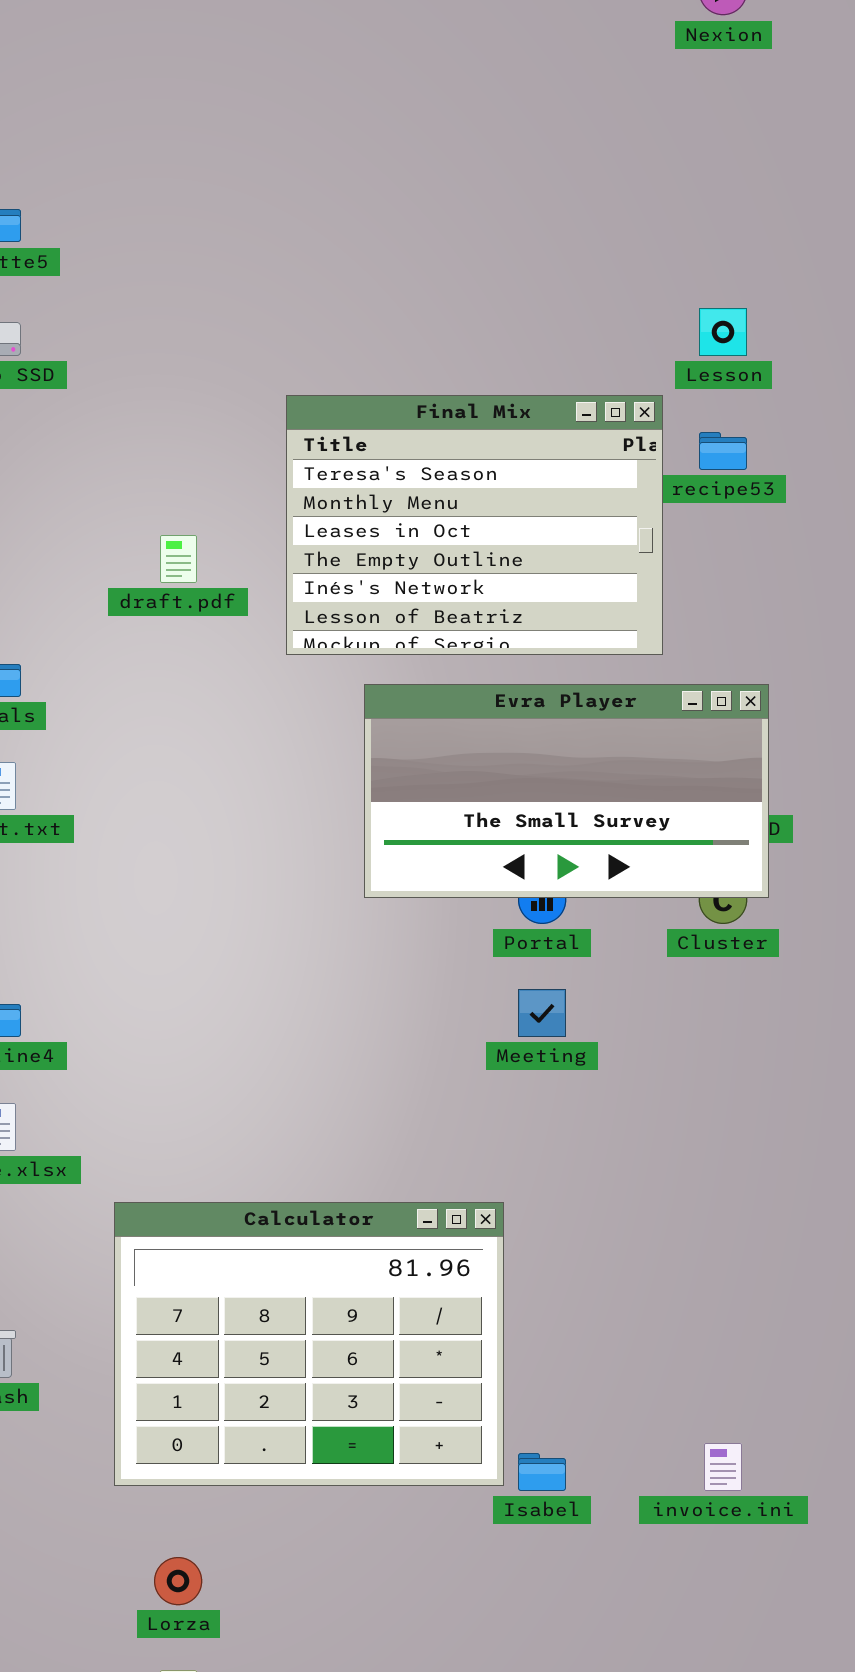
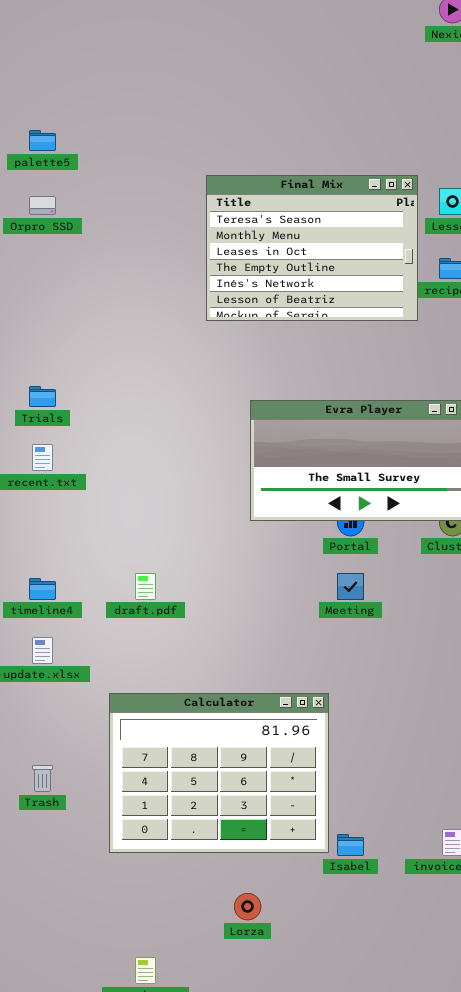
Final Mix: [286,395,663,655] -> [206,175,418,321], moved
draft.pdf: [160,535,197,583] -> [135,573,156,600], moved
Lorza: [154,1557,202,1605] -> [234,893,261,920], moved

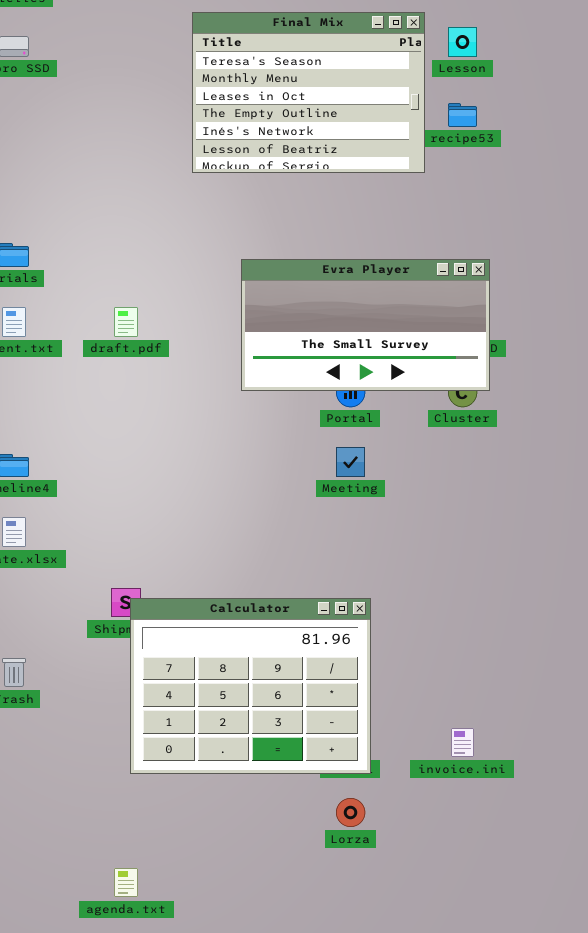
draft.pdf: [135,573,156,600] -> [114,307,138,337], moved
Calculator: [109,693,329,853] -> [130,598,371,774], moved
Lorza: [234,893,261,920] -> [336,798,365,827], moved

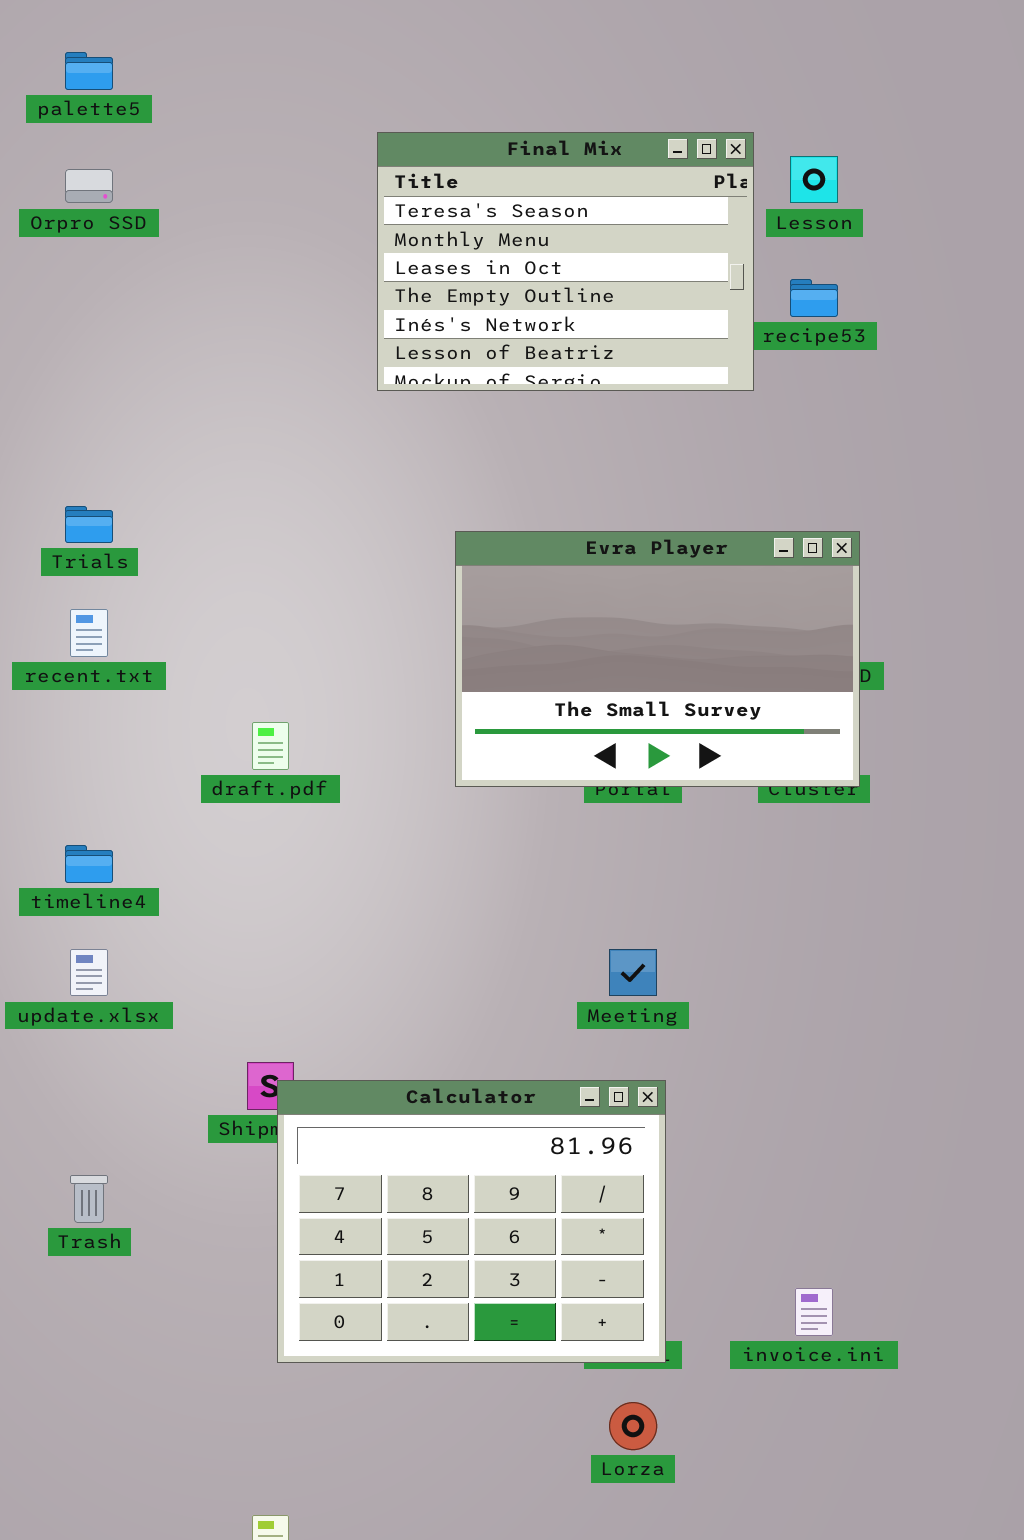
Evra Player: [241,259,490,391] -> [455,531,860,787], resized
draft.pdf: [114,307,138,337] -> [252,722,289,770], moved
Meeting: [336,447,365,477] -> [609,949,657,996], moved

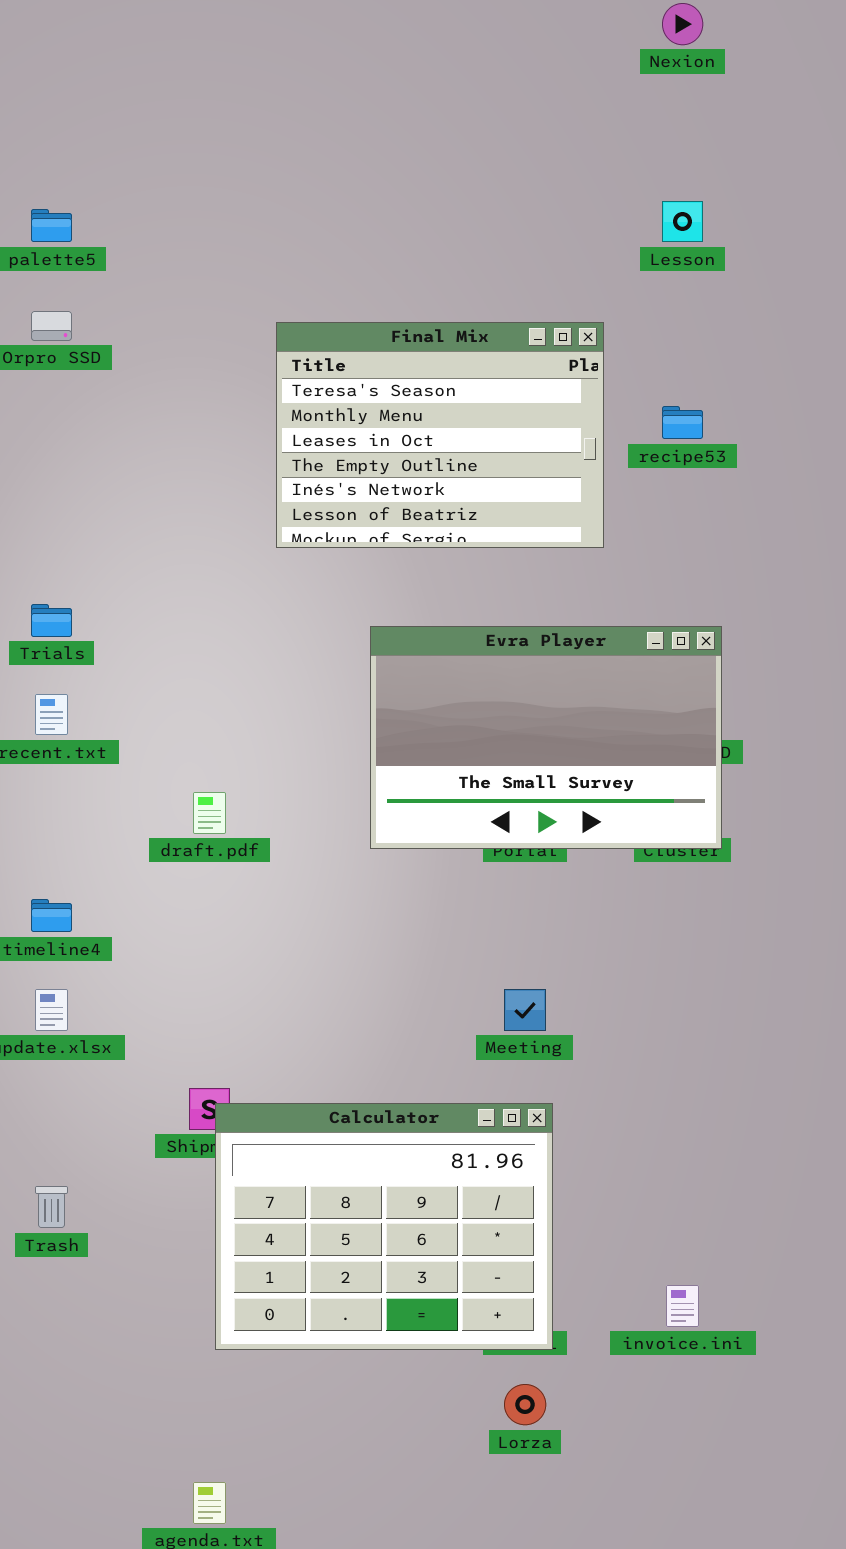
Final Mix: [377,132,754,391] -> [276,322,604,548], moved
Lesson: [790,156,838,203] -> [662,201,703,242], moved

